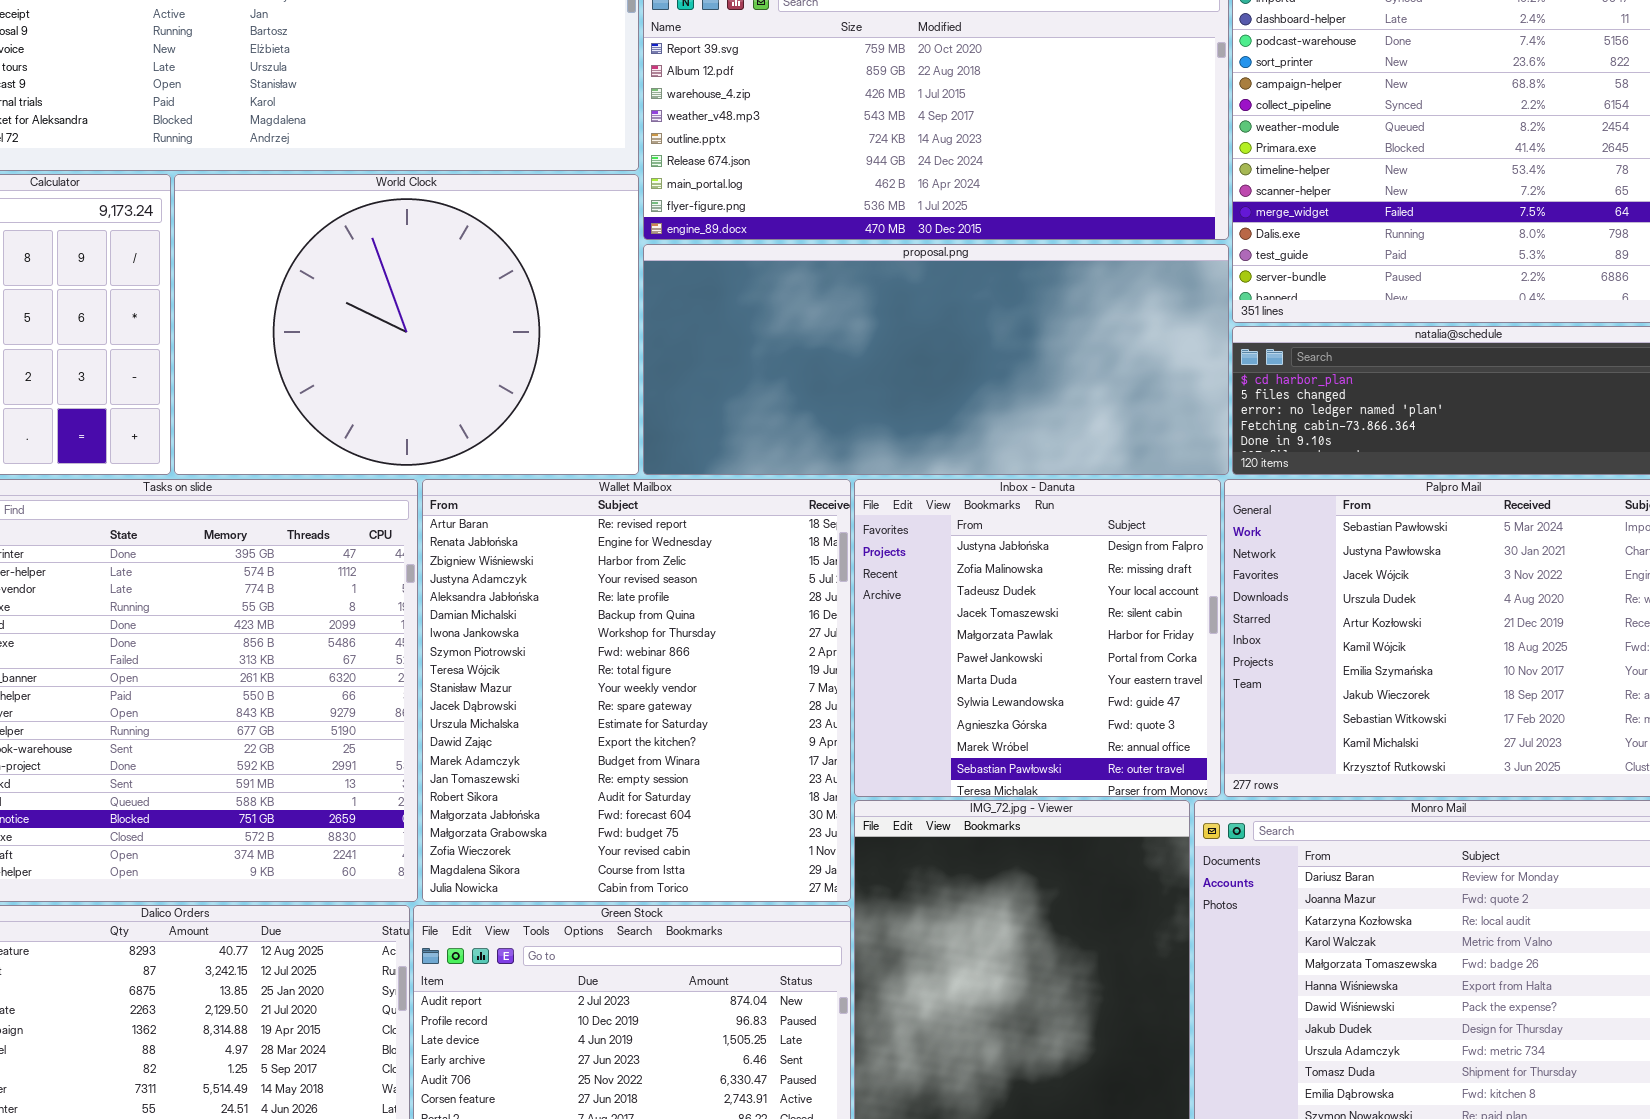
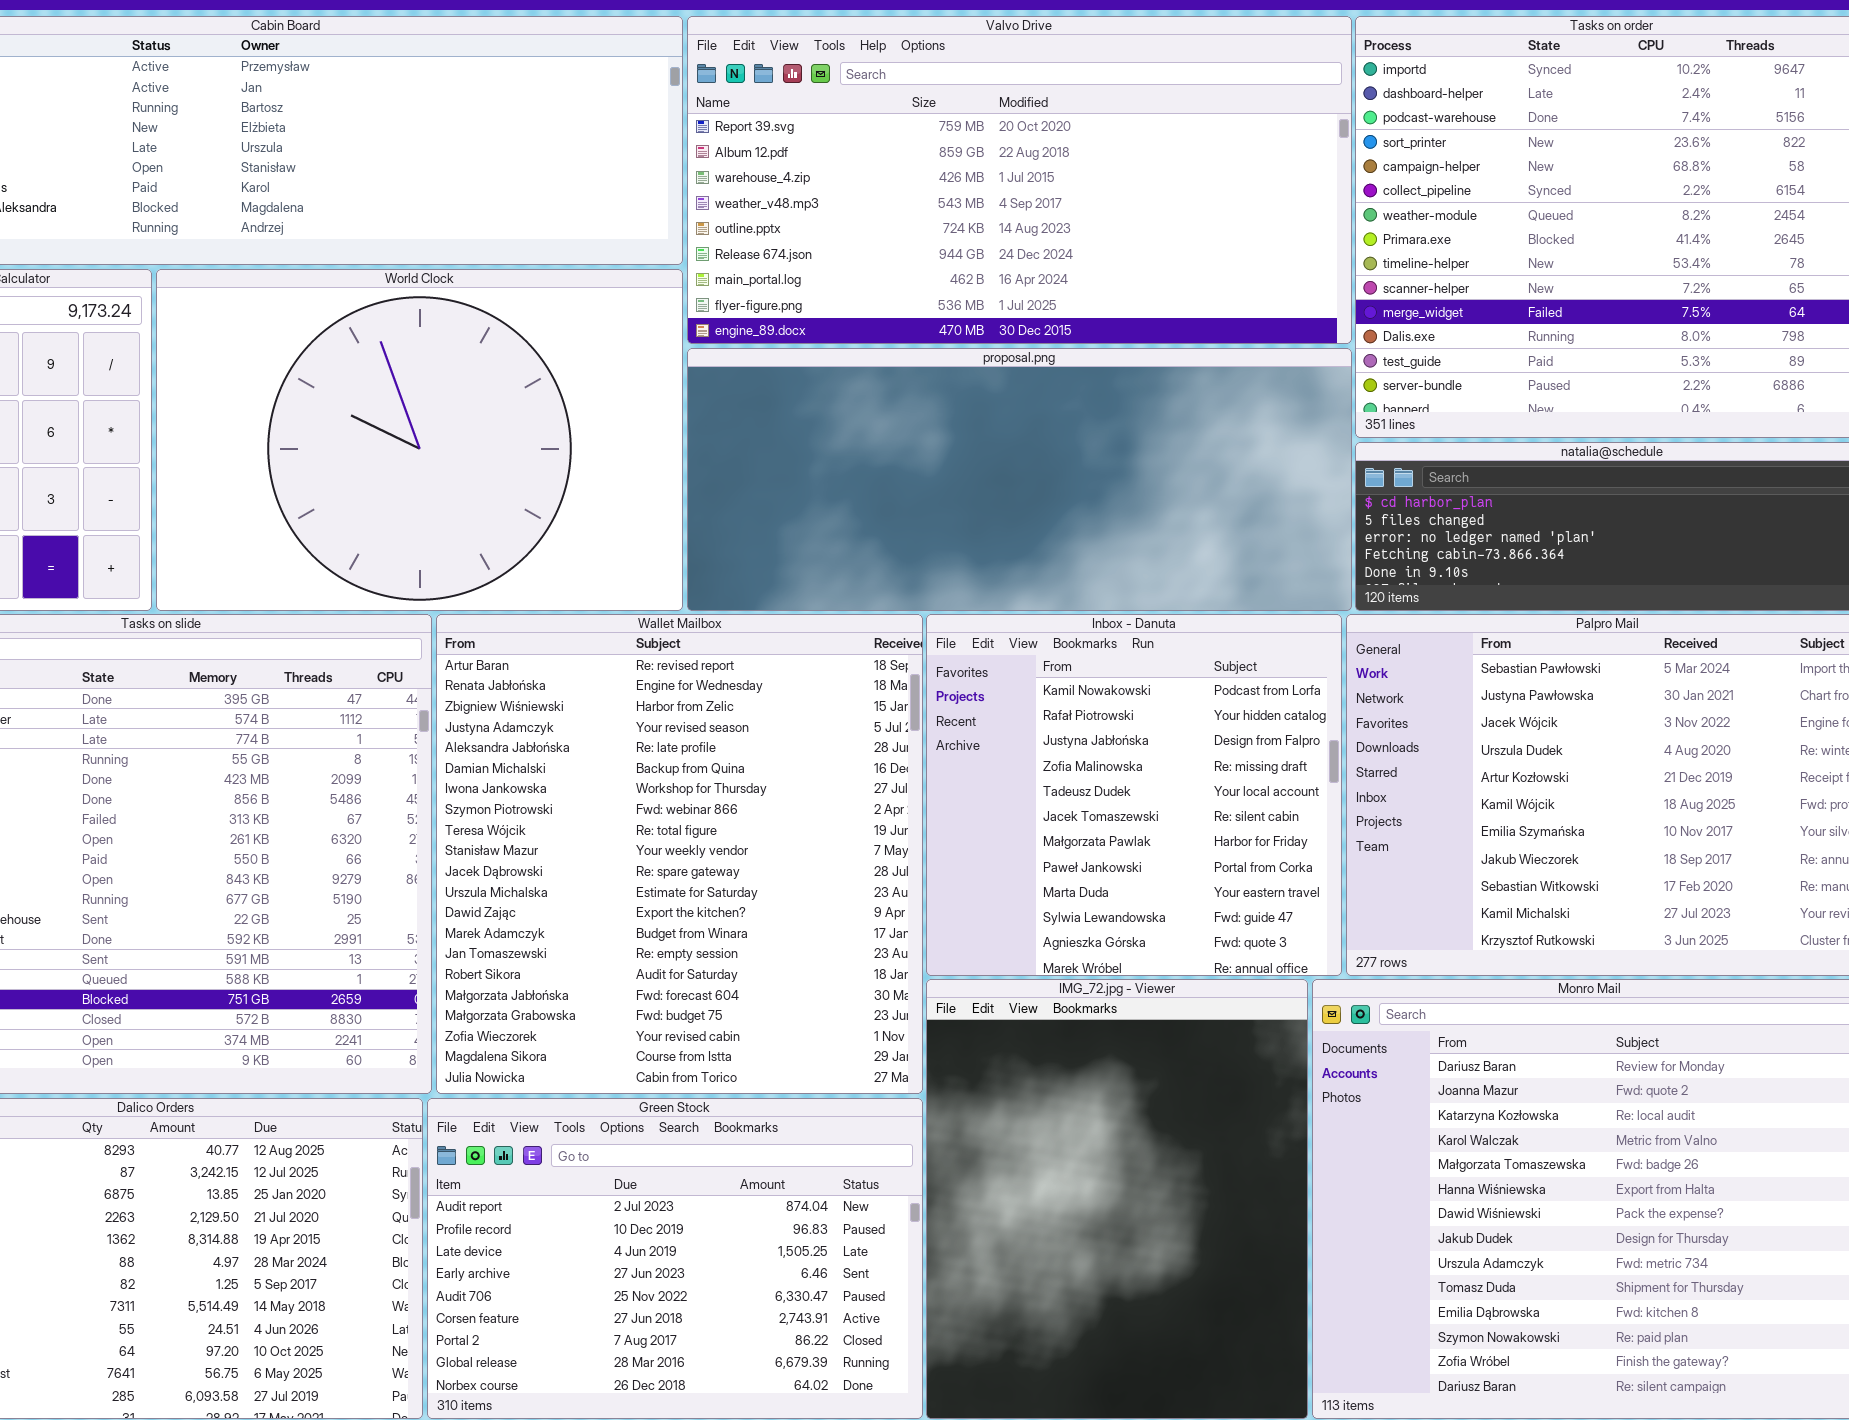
Inbox - Danuta: [854,479,1221,797] -> [926,614,1342,976], scrolled up 2 rows

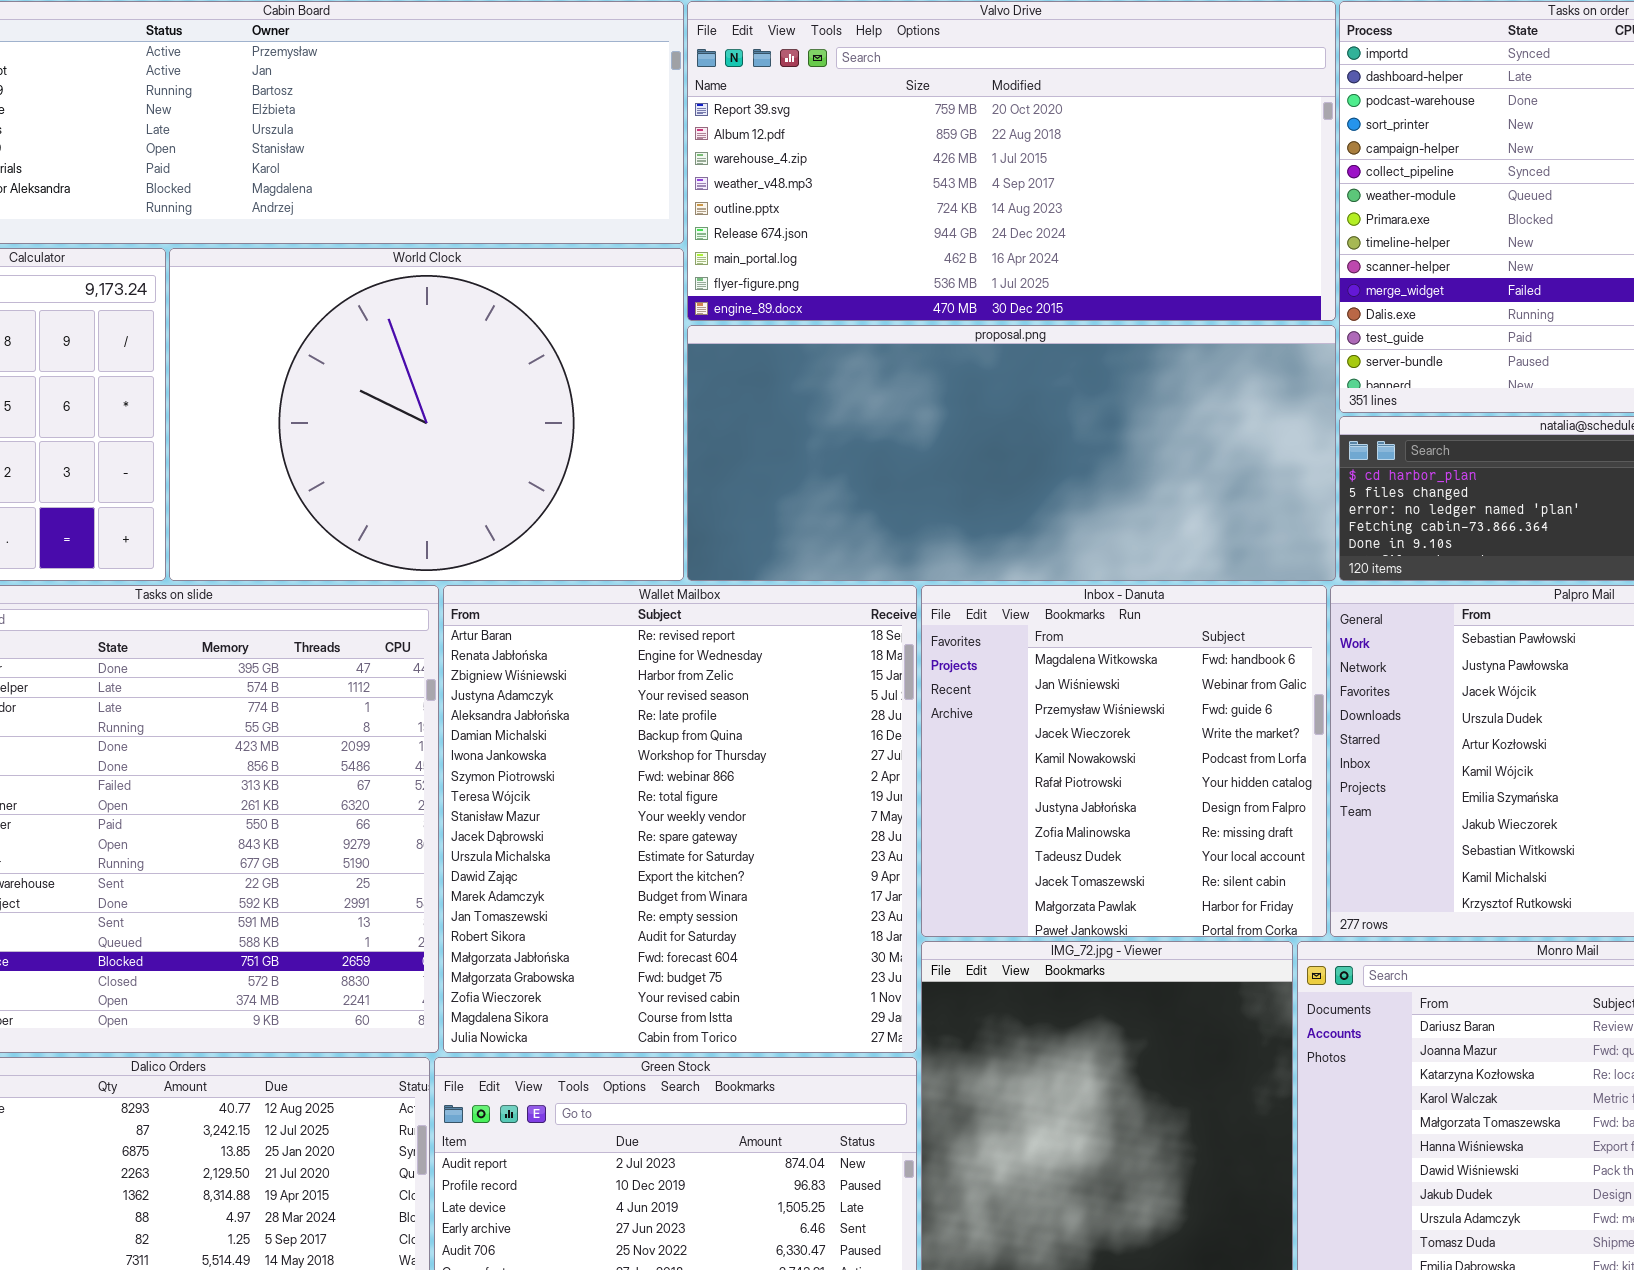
Inbox - Danuta: [926,614,1342,976] -> [921,585,1327,937], scrolled up 4 rows

